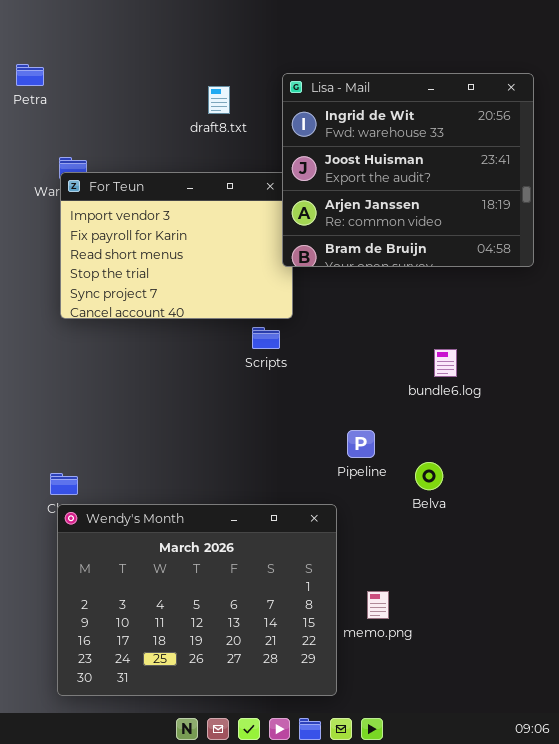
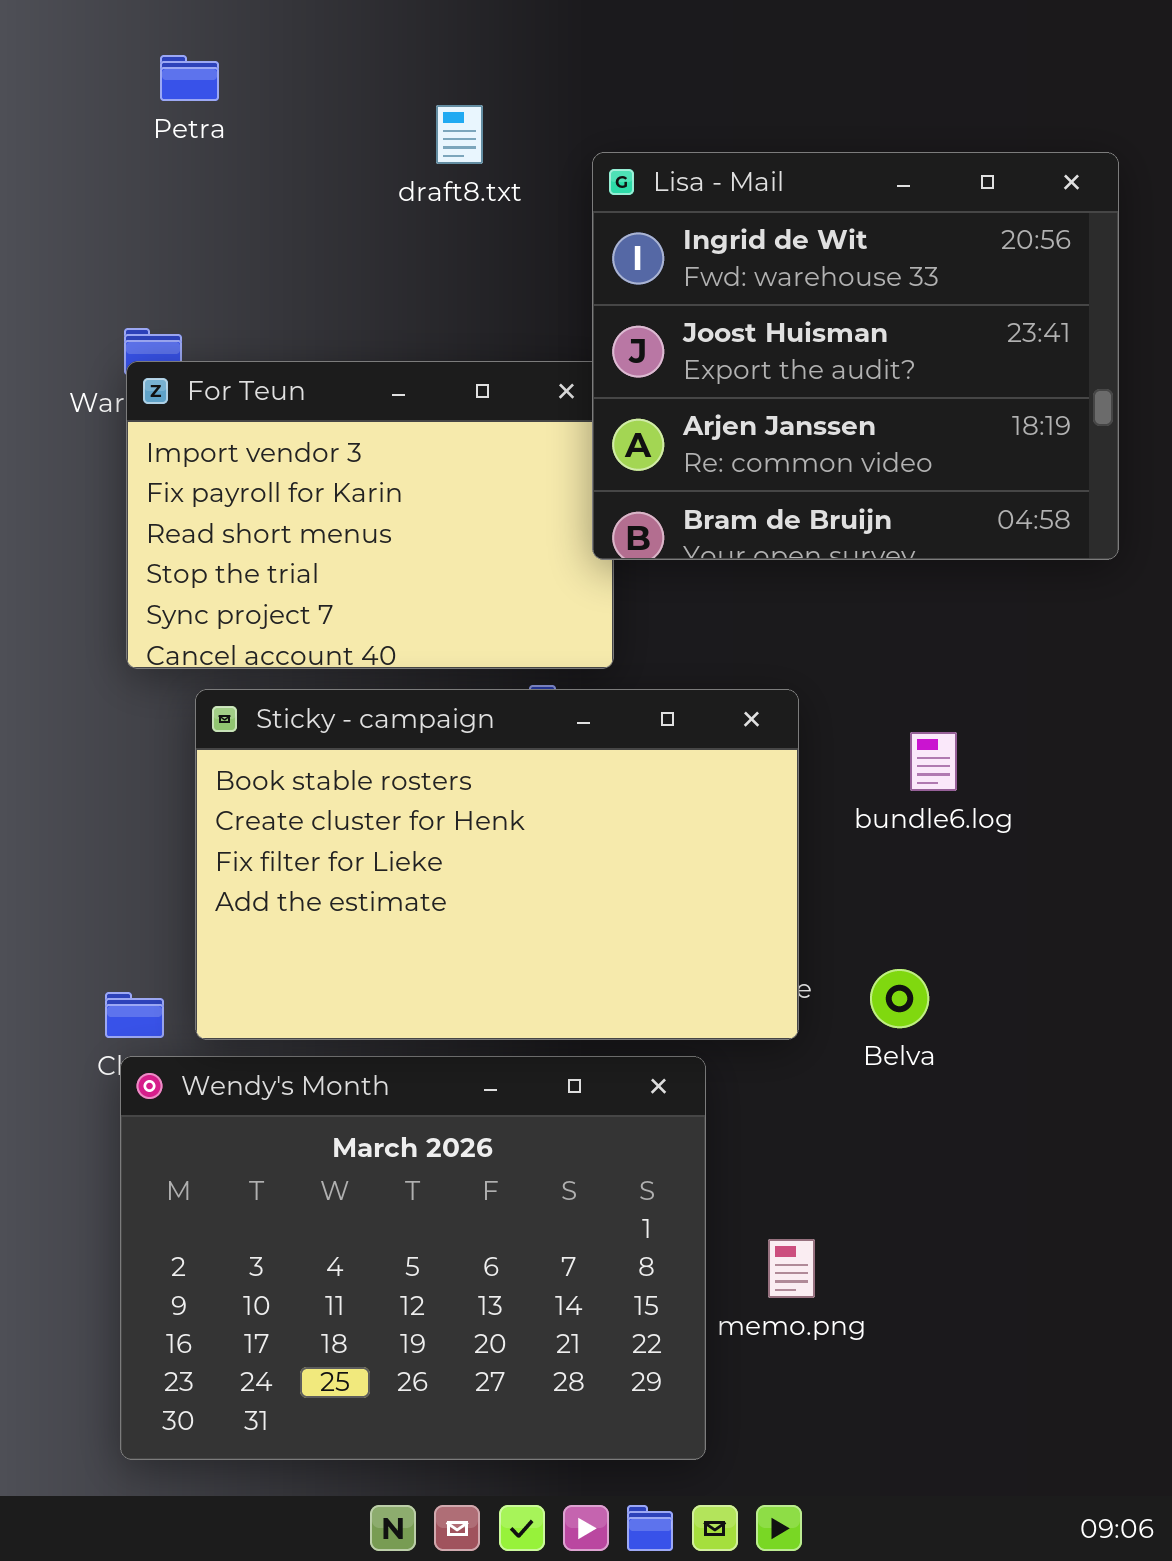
Petra: [16,64,44,86] -> [160,55,219,101], moved
draft8.txt: [208,86,230,114] -> [436,105,483,164], moved
Sticky - campaign: none -> [195,689,799,1040], opened

